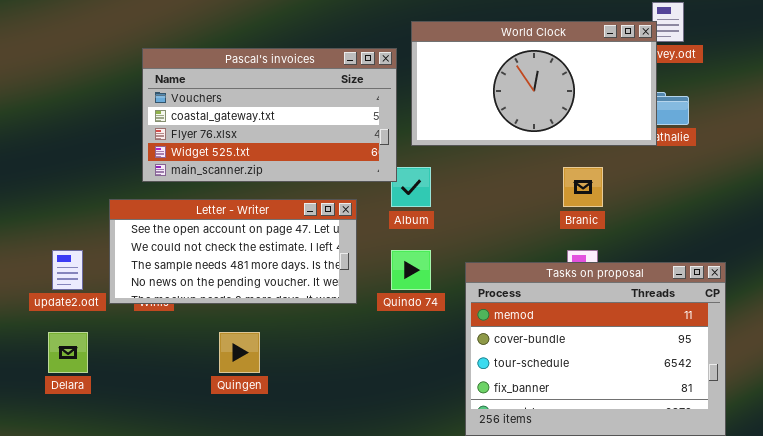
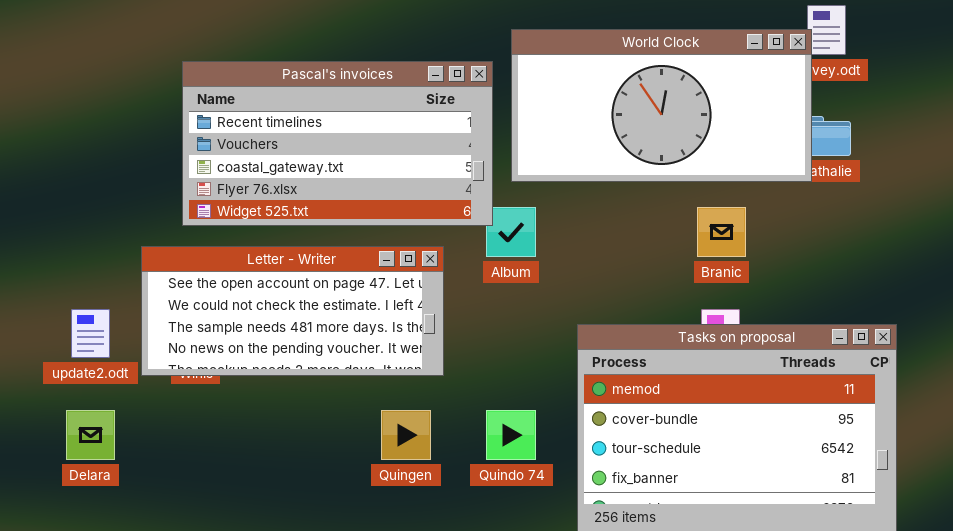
Pascal's invoices: [142,48,397,182] -> [182,61,493,226], scrolled up 1 row
Quindo 74: [391,250,431,290] -> [486,410,536,460], moved
Quingen: [219,332,260,373] -> [381,410,431,460], moved

